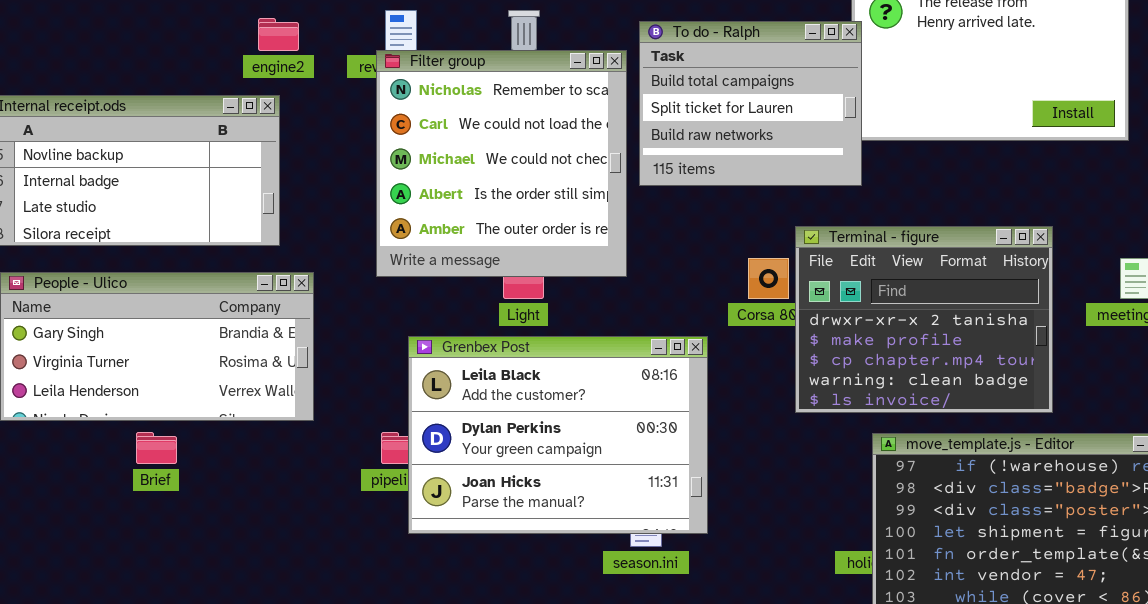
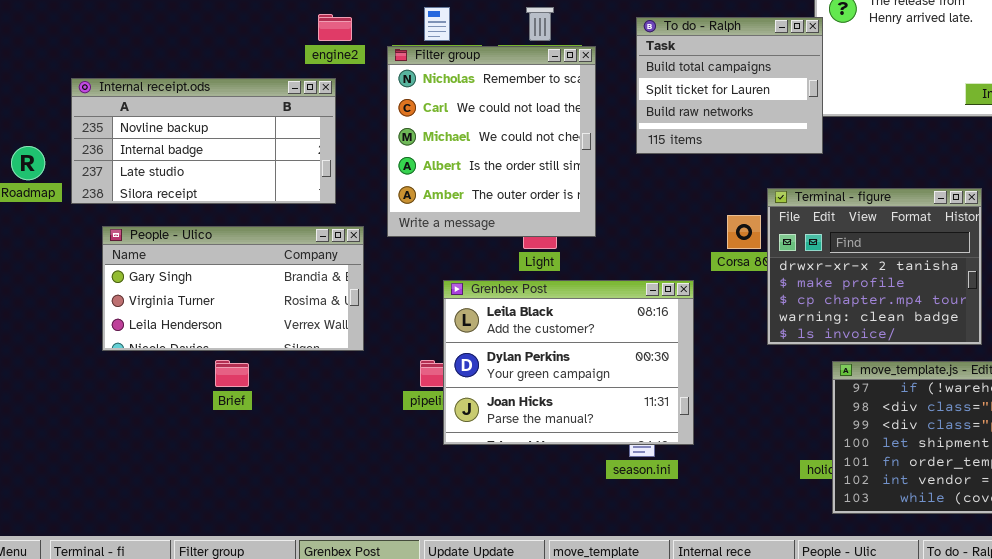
Filter group: [376,50,627,277] -> [387,46,596,237], moved

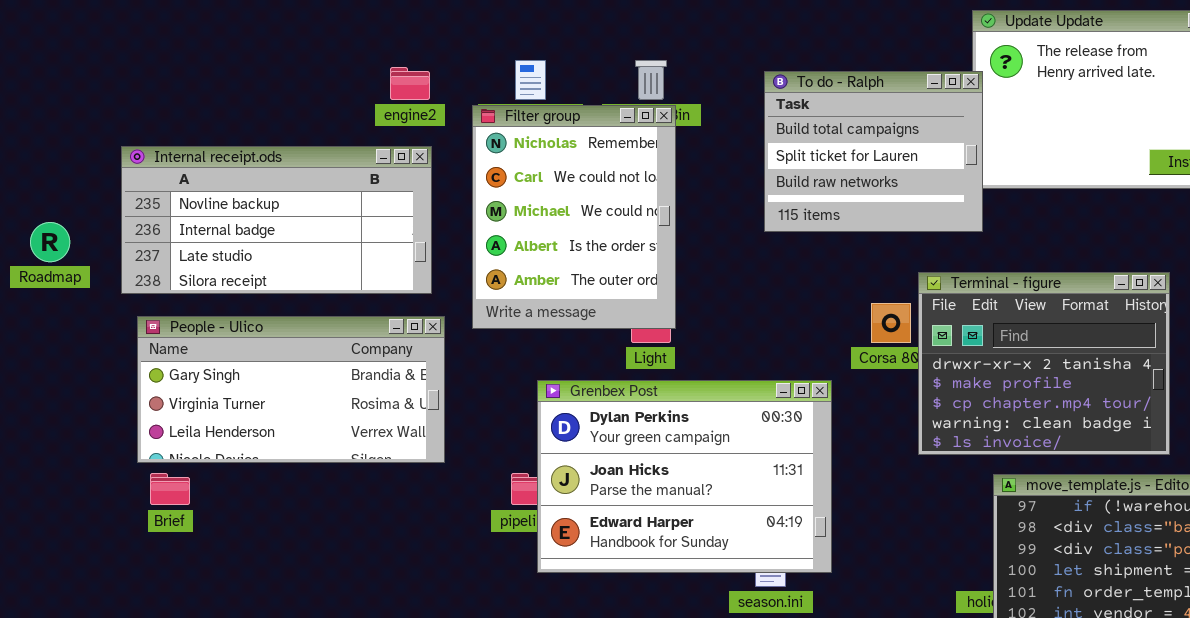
Filter group: [387,46,596,237] -> [472,105,676,329], resized
Internal receipt.ods: [71,78,336,204] -> [121,146,432,294], moved
Grenbex Post: [443,280,694,445] -> [537,380,832,573], scrolled down 1 row
Brief: [215,360,249,387] -> [150,473,190,505], moved

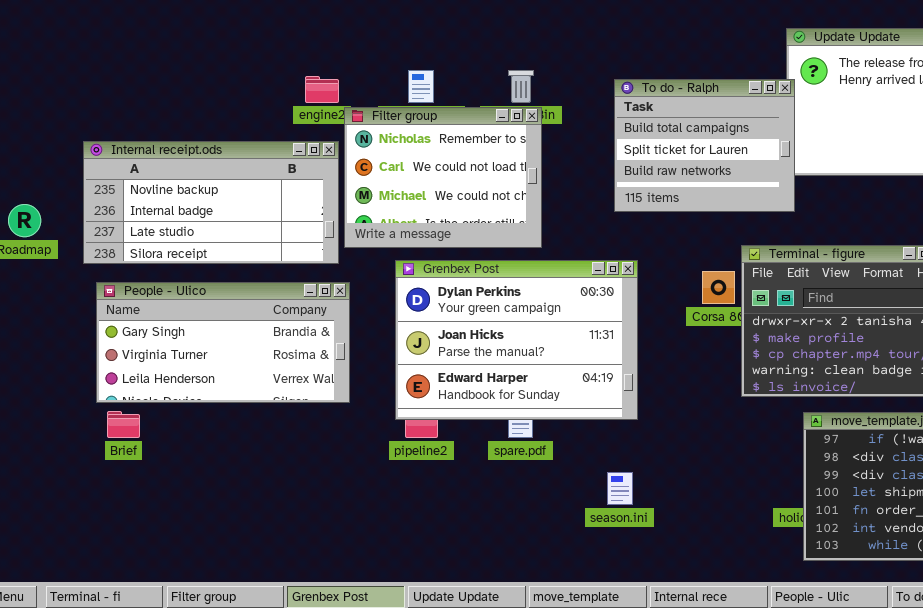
Filter group: [472,105,676,329] -> [344,107,542,248], resized
Grenbex Post: [537,380,832,573] -> [395,260,638,420], moved

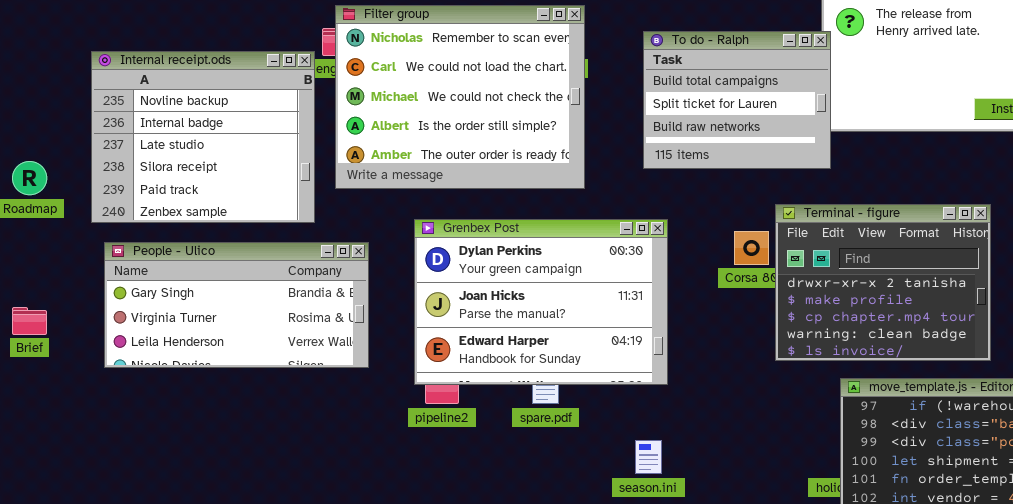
Filter group: [344,107,542,248] -> [335,5,585,189], moved, resized
Internal receipt.ods: [83,141,339,264] -> [91,51,315,223], resized
Brief: [107,411,140,438] -> [12,307,47,335], moved

